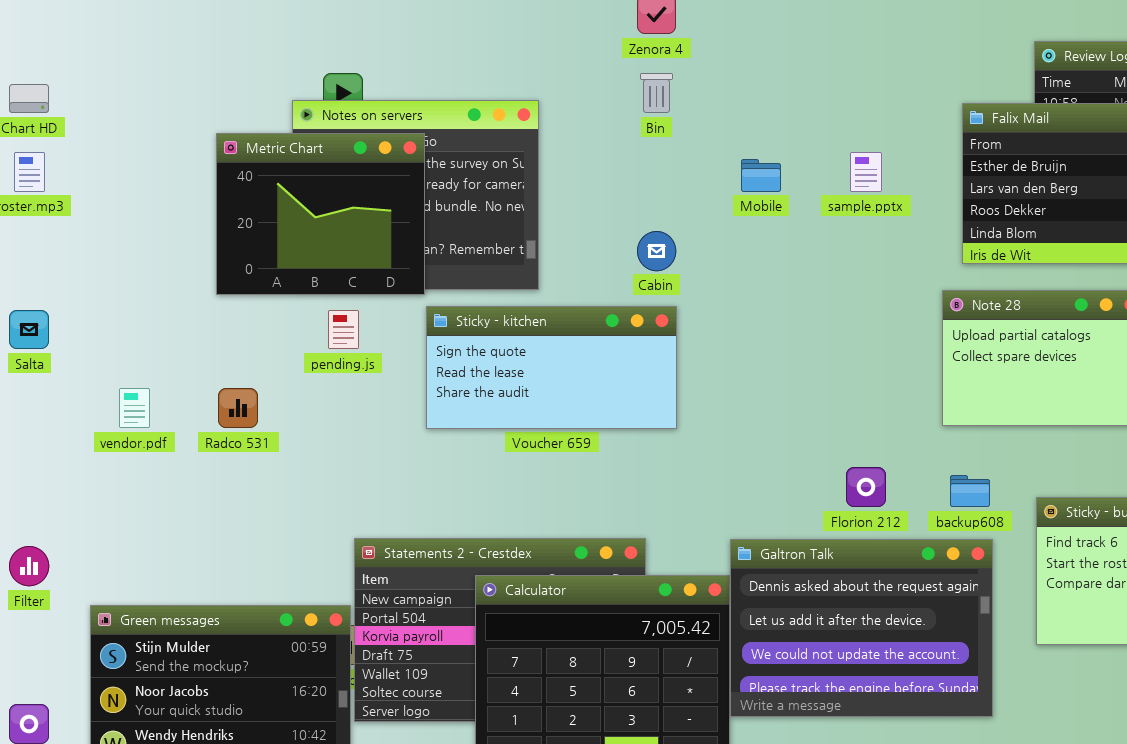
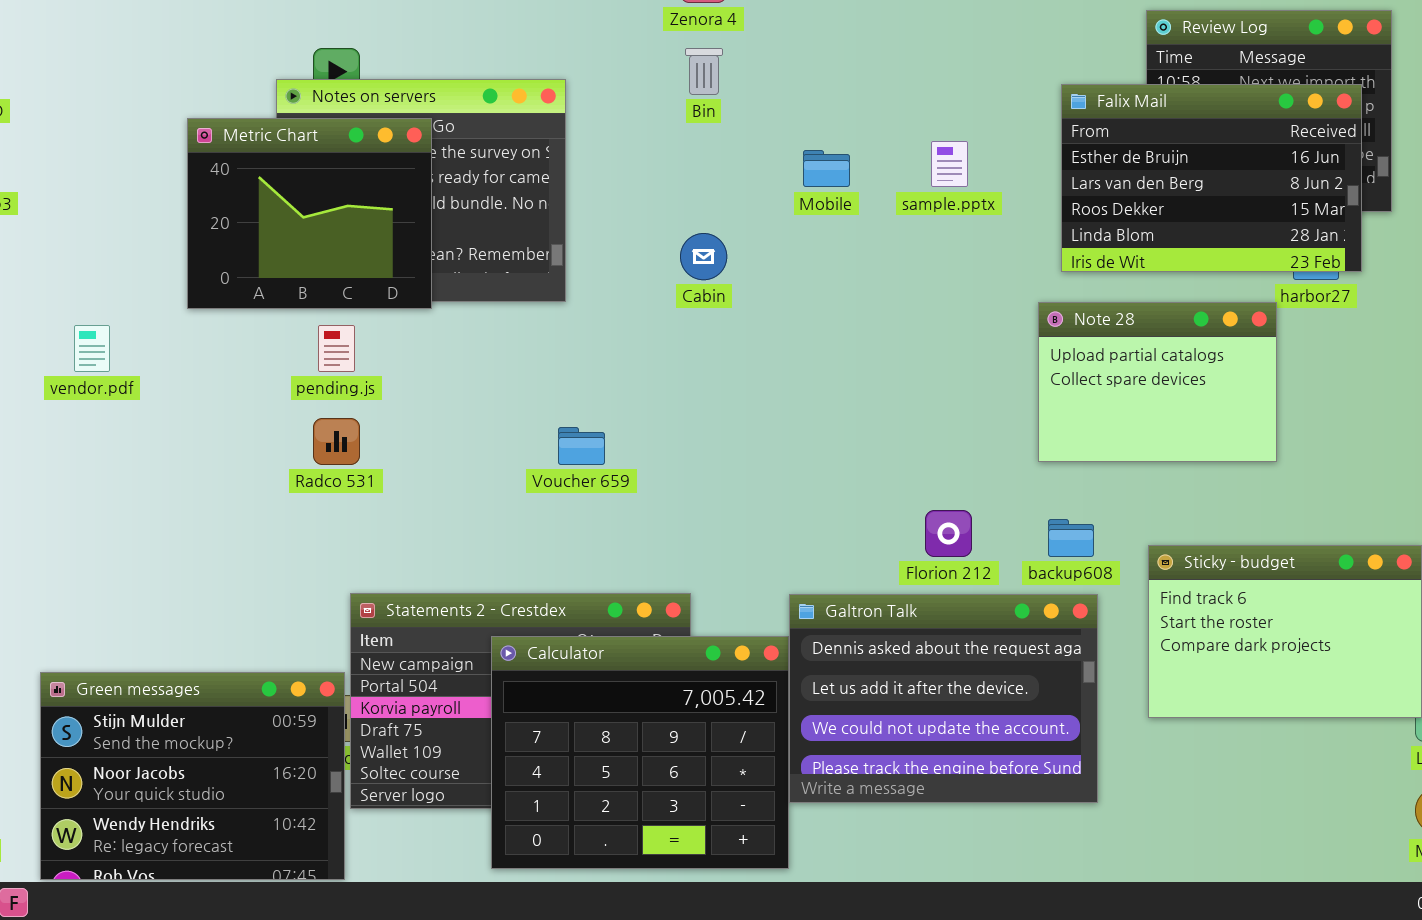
Sticky - kitchen: [426,306,677,429] -> none, closed
vendor.pdf: [119,388,150,428] -> [74,325,110,372], moved
Radco 531: [218,388,258,428] -> [313,418,360,465], moved

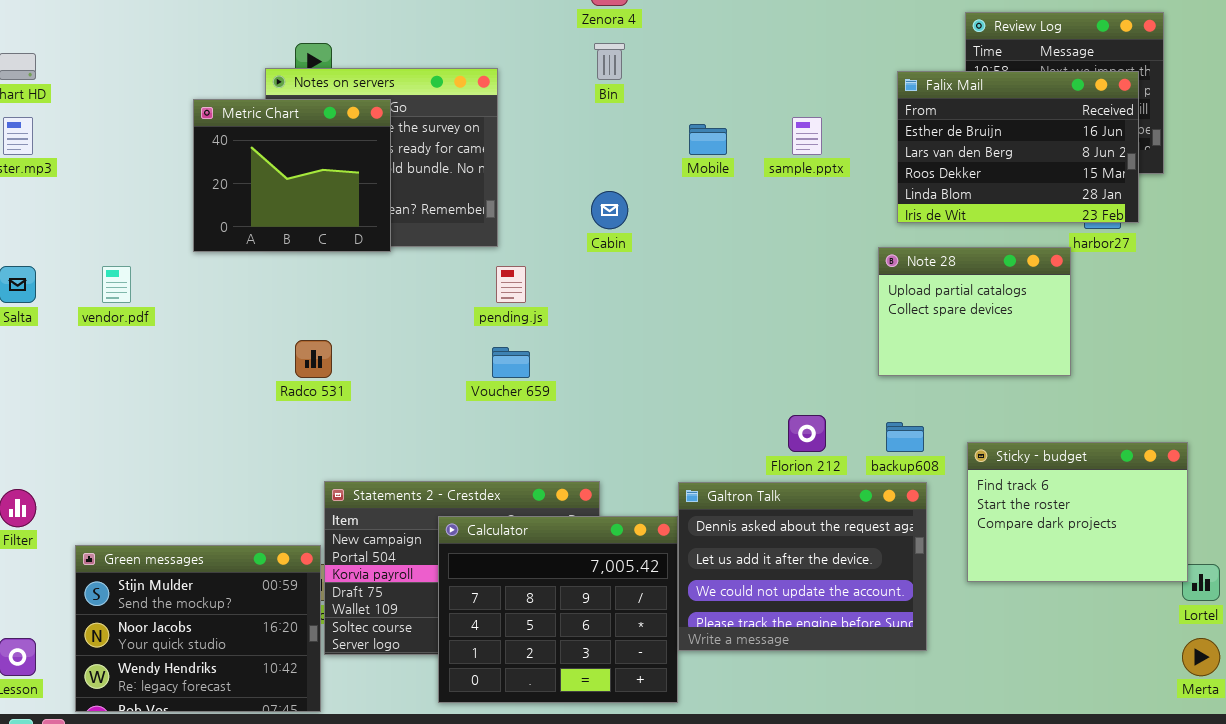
pending.js: [318,325,355,372] -> [496,266,526,303], moved

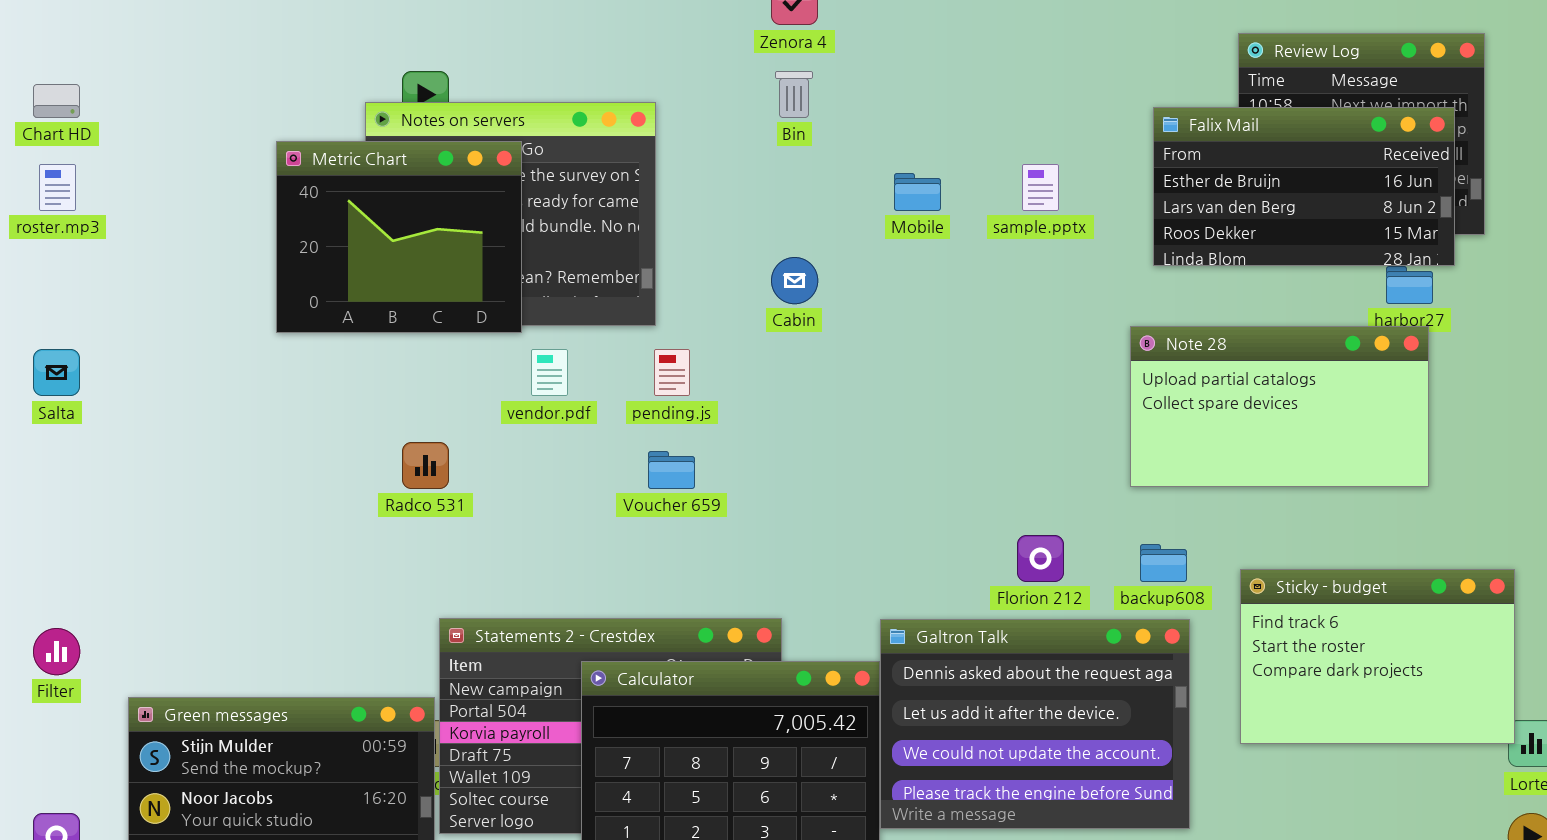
Falix Mail: [897,71,1139,223] -> [1153,107,1455,266], resized
Note 28: [878,247,1071,376] -> [1130,326,1429,487], resized
vendor.pdf: [102,266,131,303] -> [531,349,568,396], moved

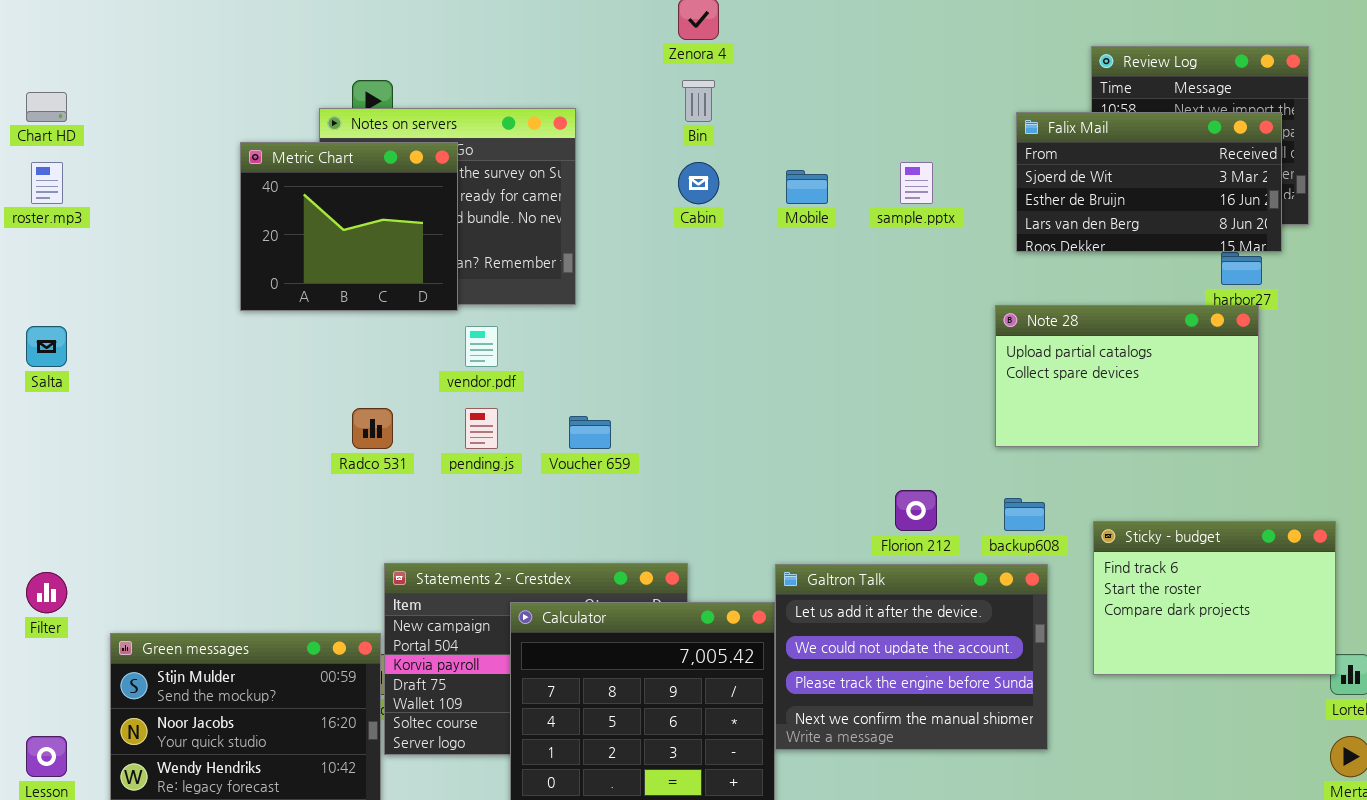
Falix Mail: [1153,107,1455,266] -> [1016,112,1282,252], scrolled up 1 row
Cabin: [771,257,818,304] -> [678,162,719,204], moved
pending.js: [654,349,690,396] -> [465,408,498,449], moved
Galtron Talk: [880,619,1190,829] -> [775,564,1048,750], scrolled down 1 row

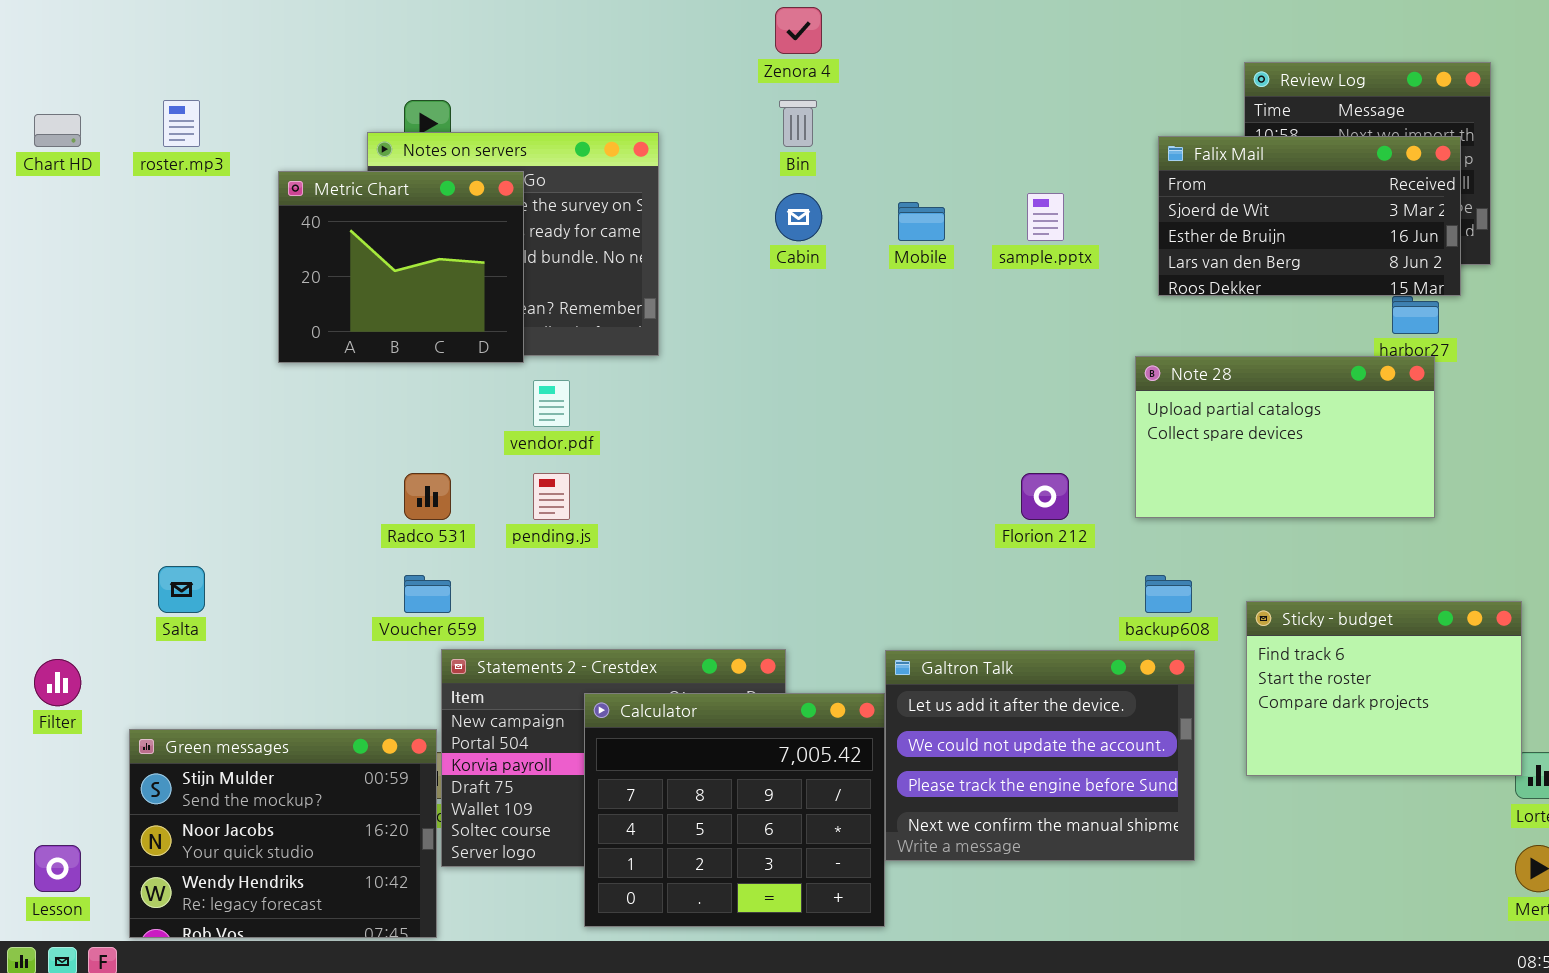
roster.mp3: [31,162,63,204] -> [163,100,200,147], moved
Salta: [26,326,67,367] -> [158,566,205,613], moved
Voucher 659: [569,416,611,449] -> [404,575,451,613], moved
Florion 212: [895,490,937,531] -> [1021,473,1069,520], moved

